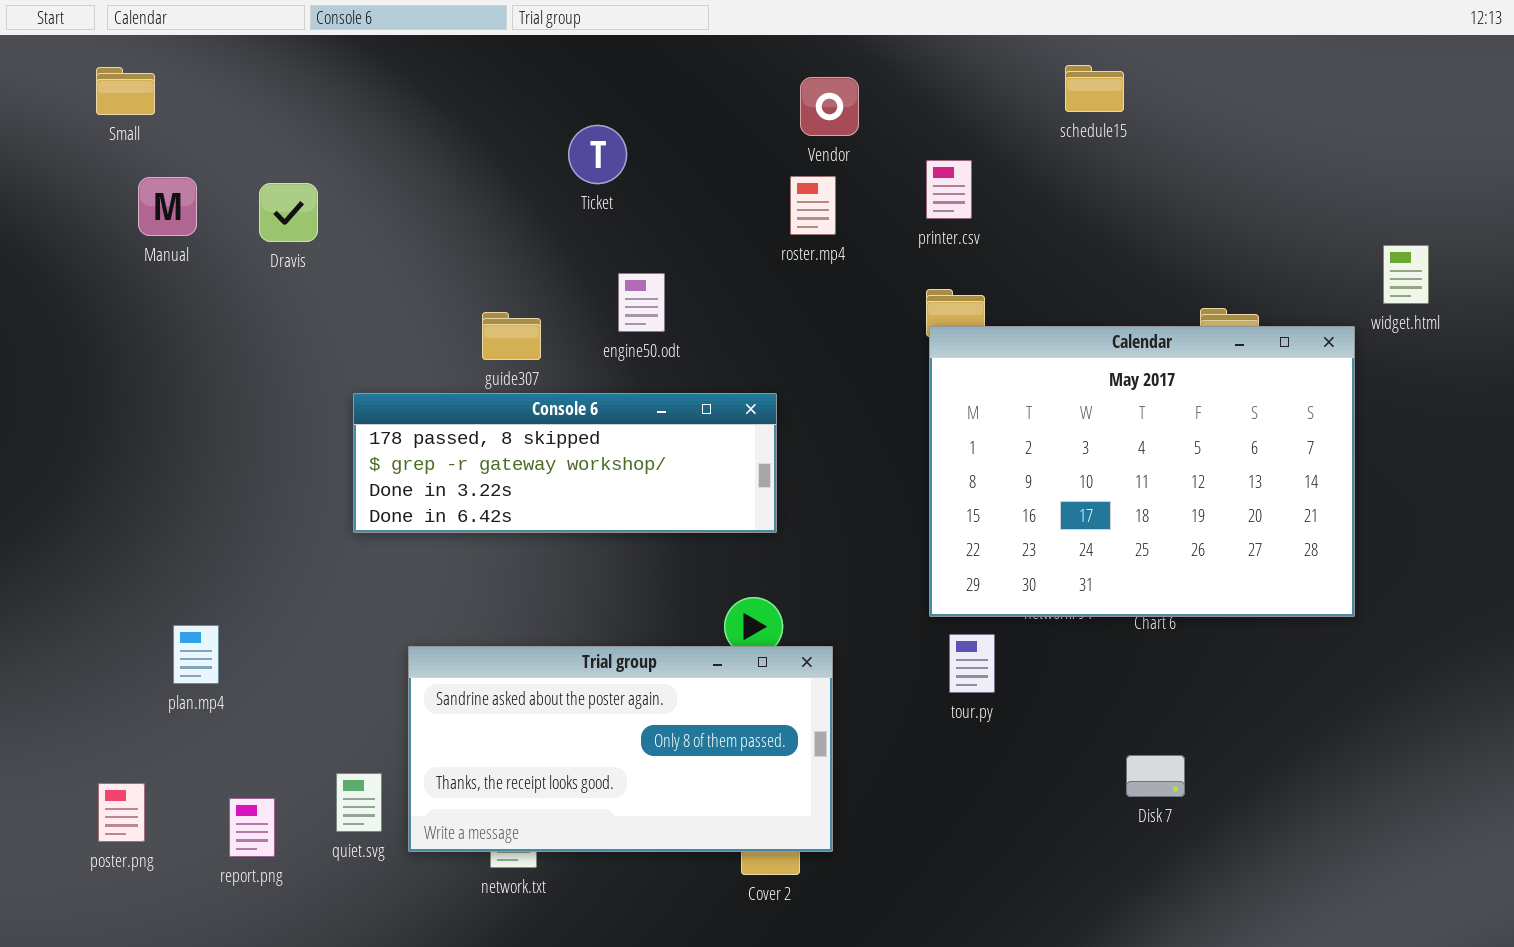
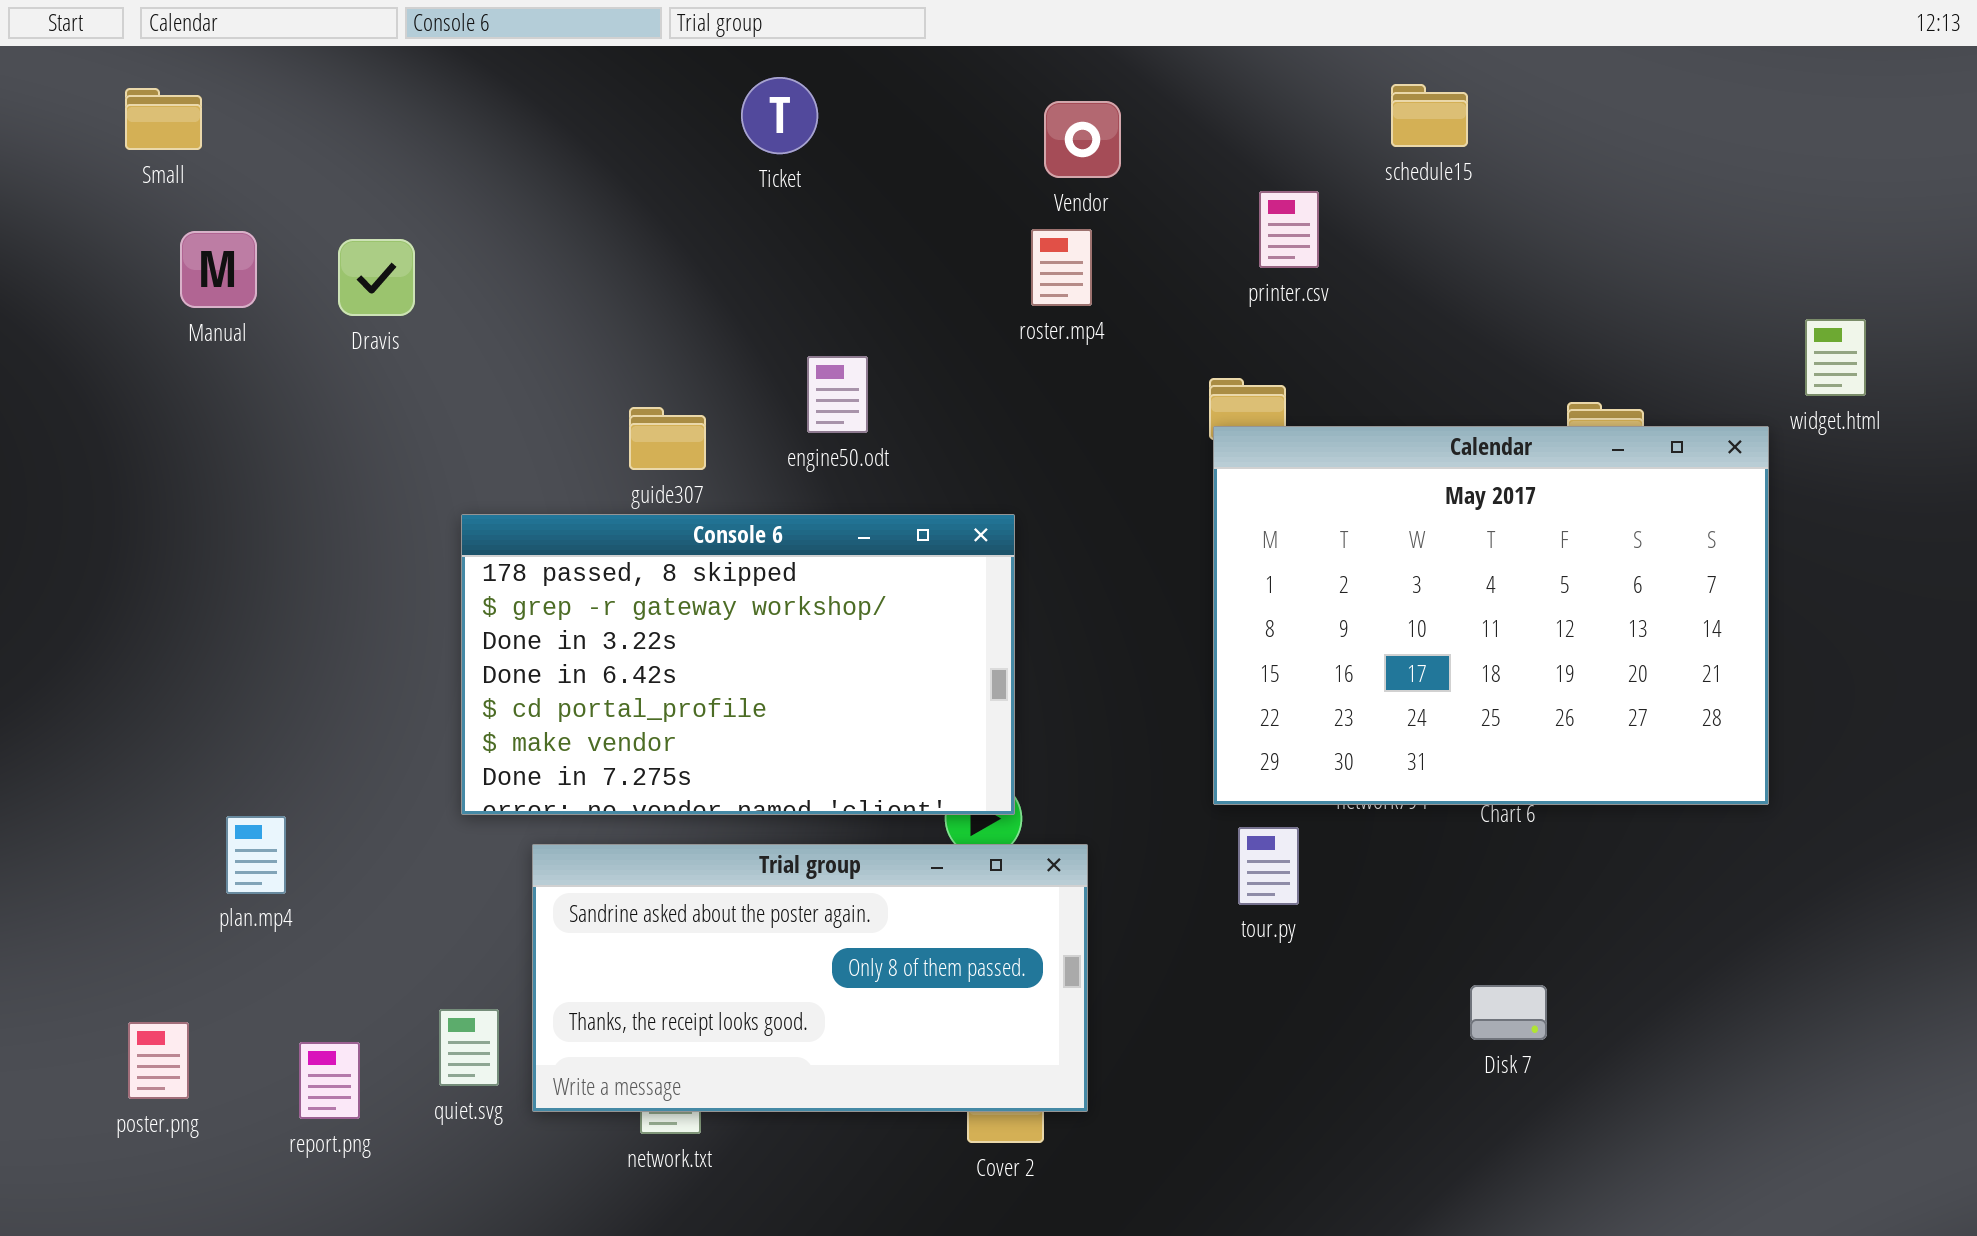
Ticket: [568,125,627,184] -> [741,77,818,154], moved
printer.csv: [926,160,972,219] -> [1259,191,1319,268], moved
Console 6: [353,393,777,533] -> [461,514,1015,815], resized

